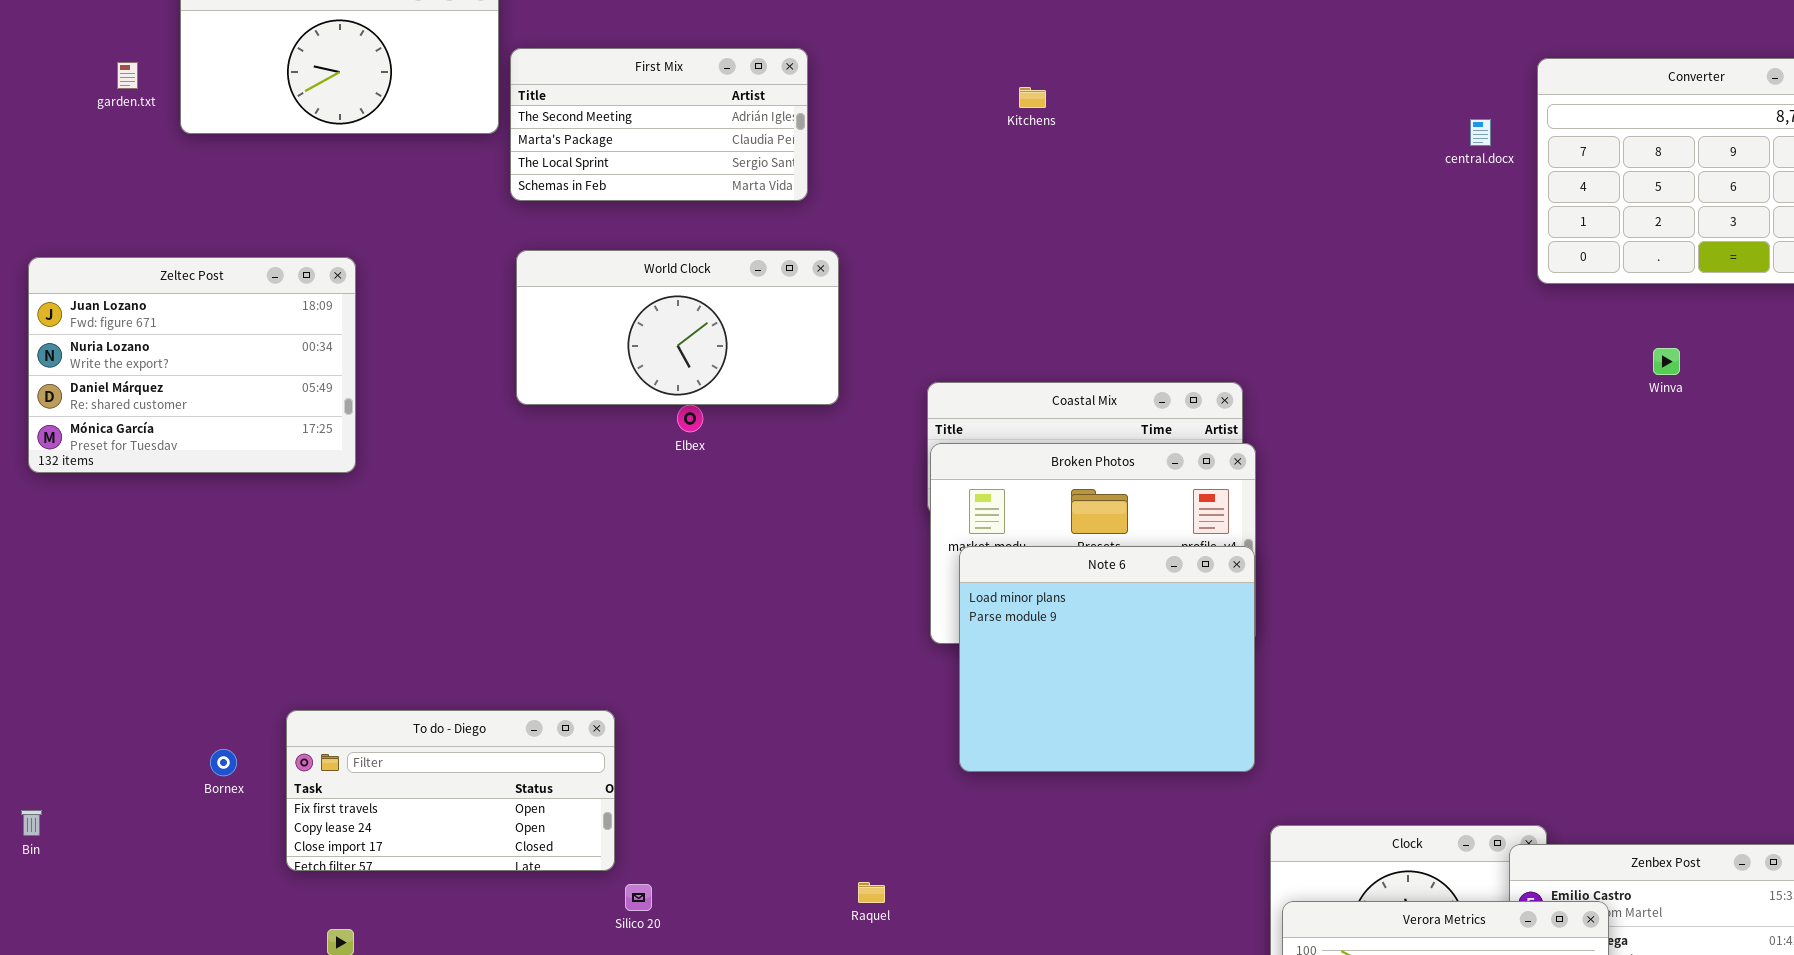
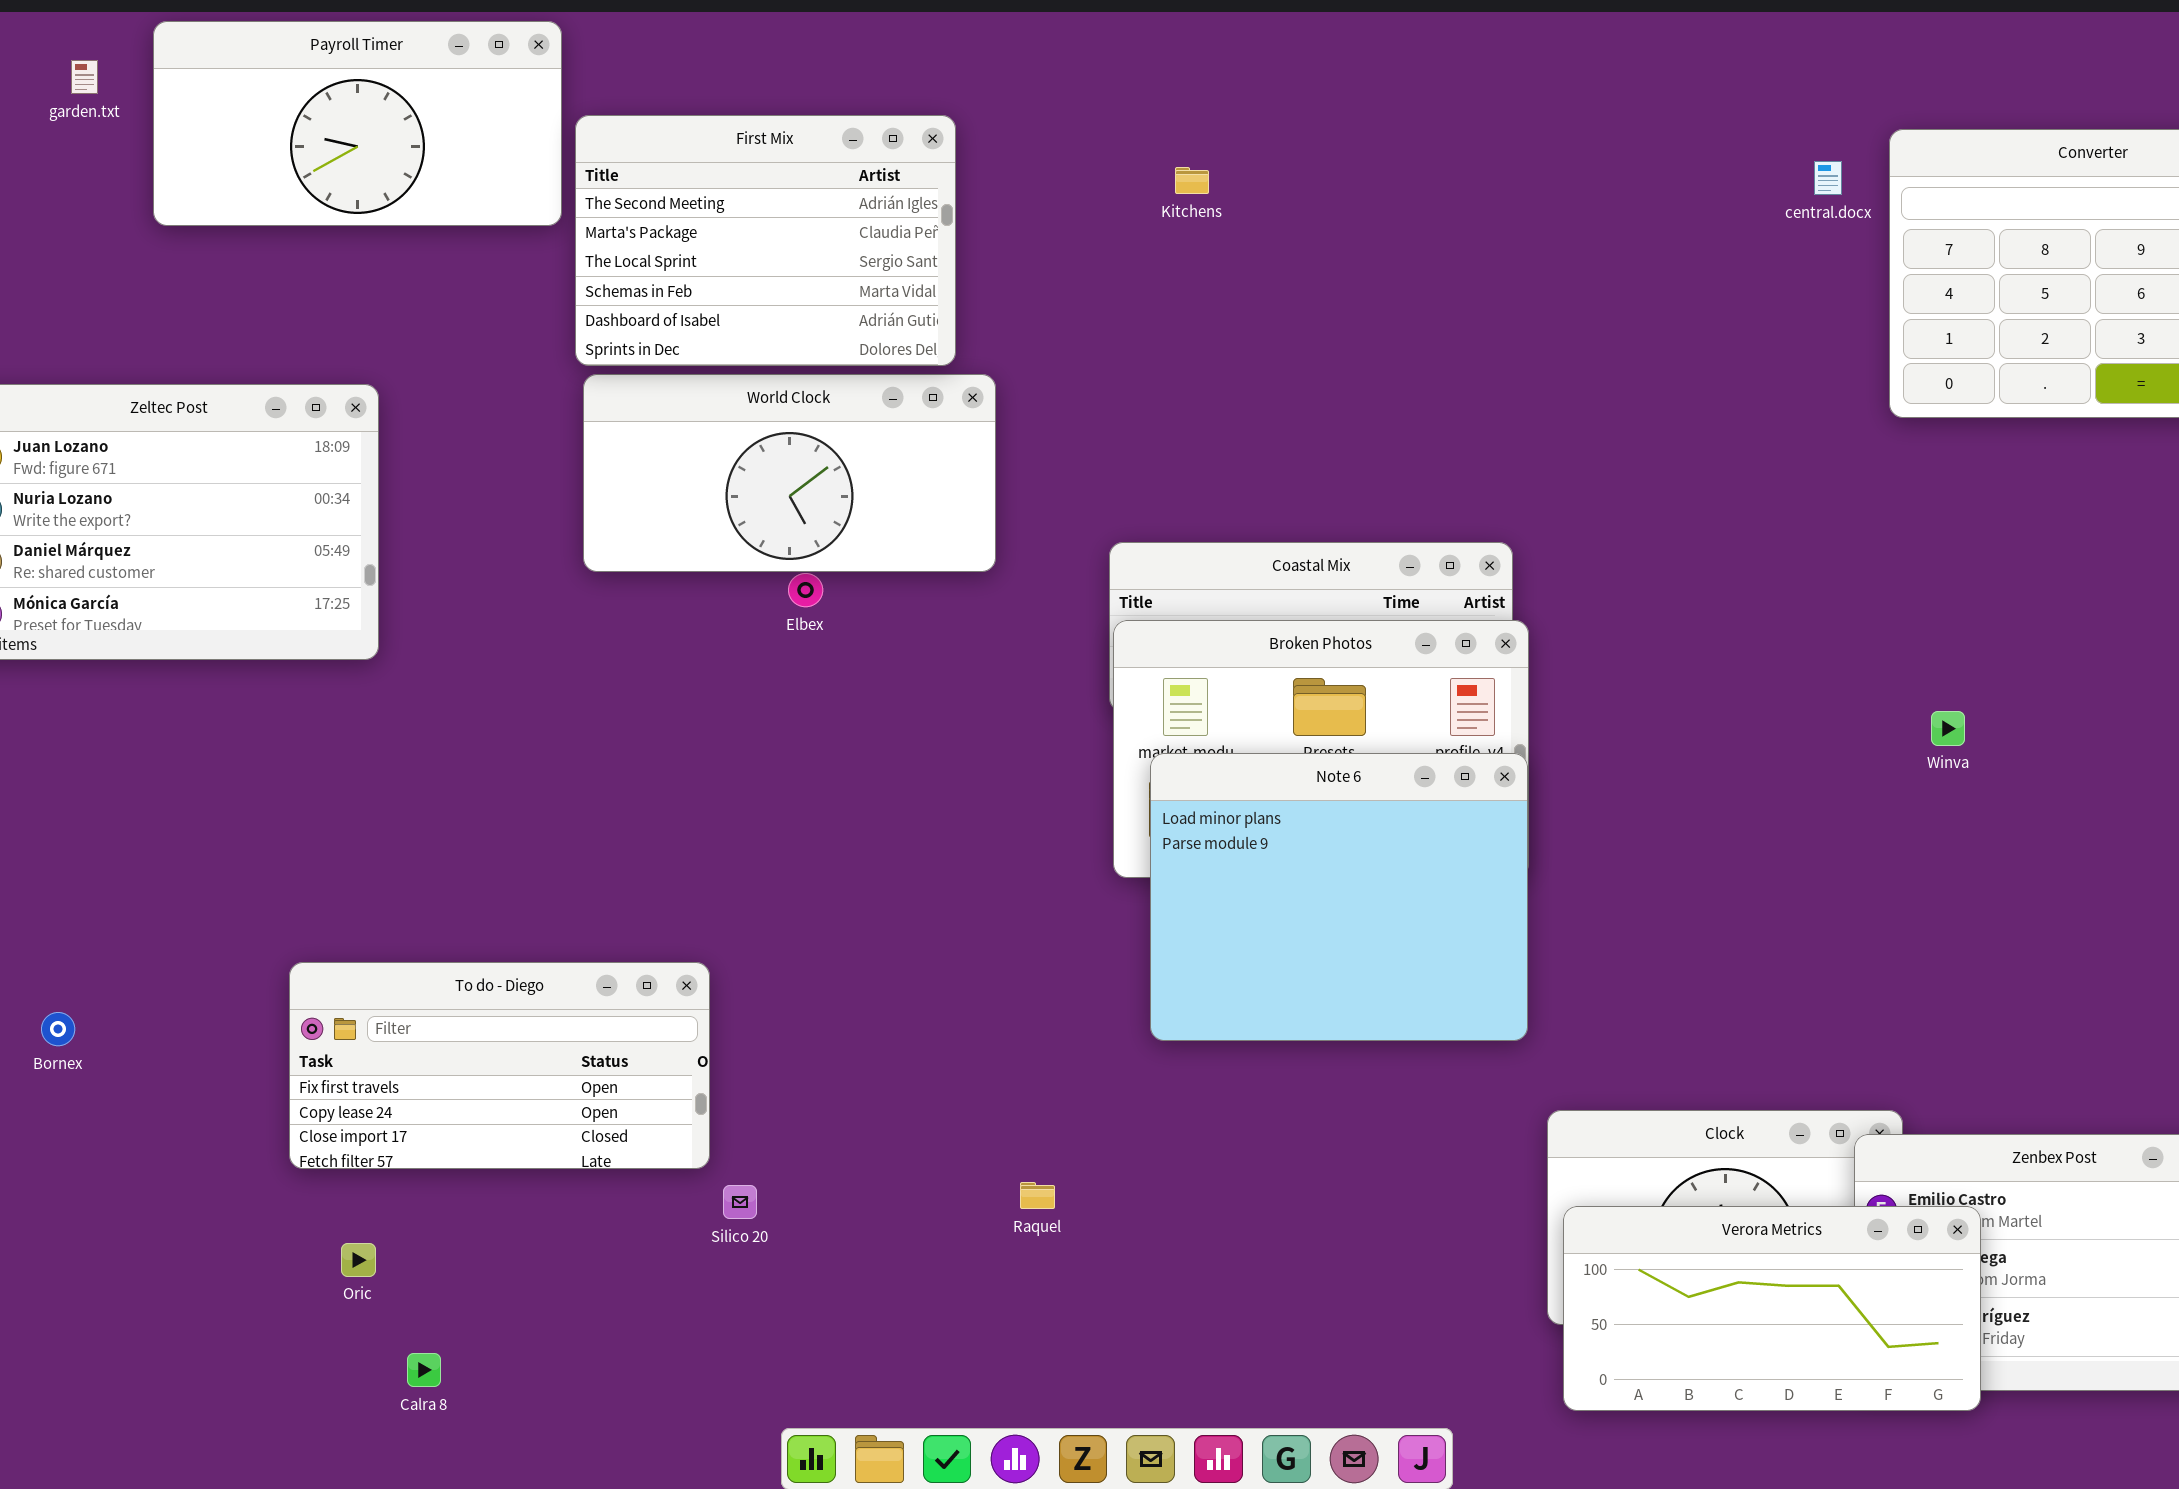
First Mix: [510,48,808,201] -> [575,115,956,366], resized
garden.txt: [117,62,138,89] -> [71,60,98,94], moved
Kitchens: [1019,87,1046,108] -> [1175,167,1209,194], moved
central.docx: [1470,119,1491,146] -> [1814,161,1842,195], moved
Winva: [1653,348,1680,375] -> [1931,711,1965,746], moved
Bornex: [210,749,237,776] -> [41,1012,75,1046], moved

